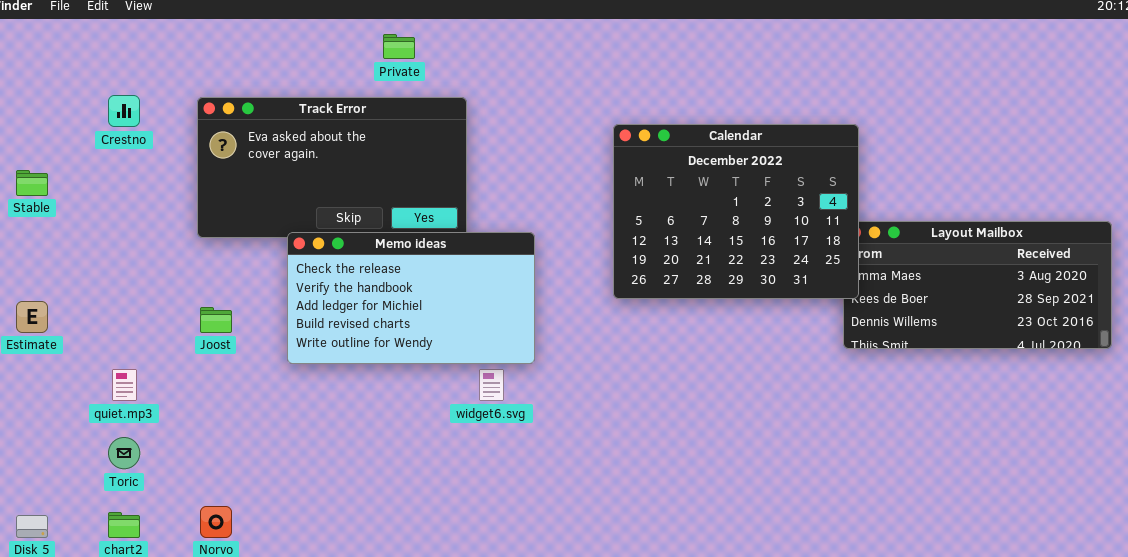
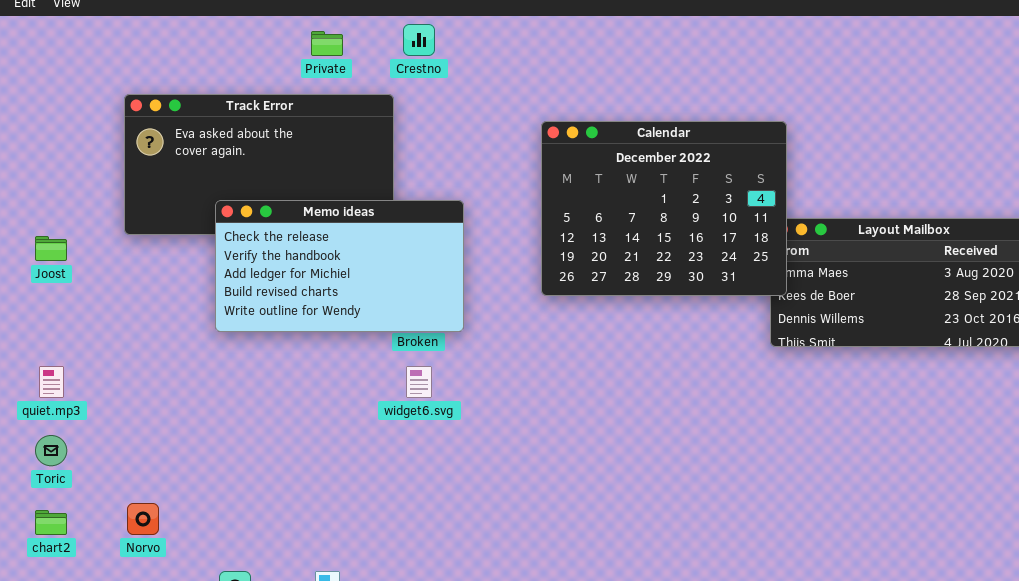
Crestno: [108,95,140,127] -> [403,24,435,56], moved
Memo ideas: [287,232,535,364] -> [215,200,464,332], moved
Joost: [200,307,232,333] -> [35,236,67,261], moved

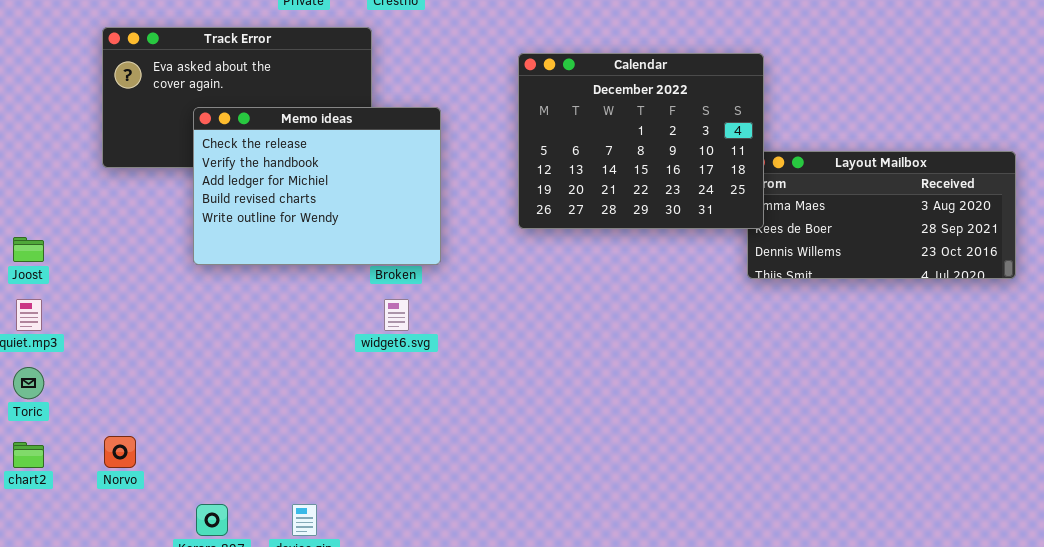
Memo ideas: [215,200,464,332] -> [193,107,441,265], resized
Joost: [35,236,67,261] -> [13,237,44,262], moved

